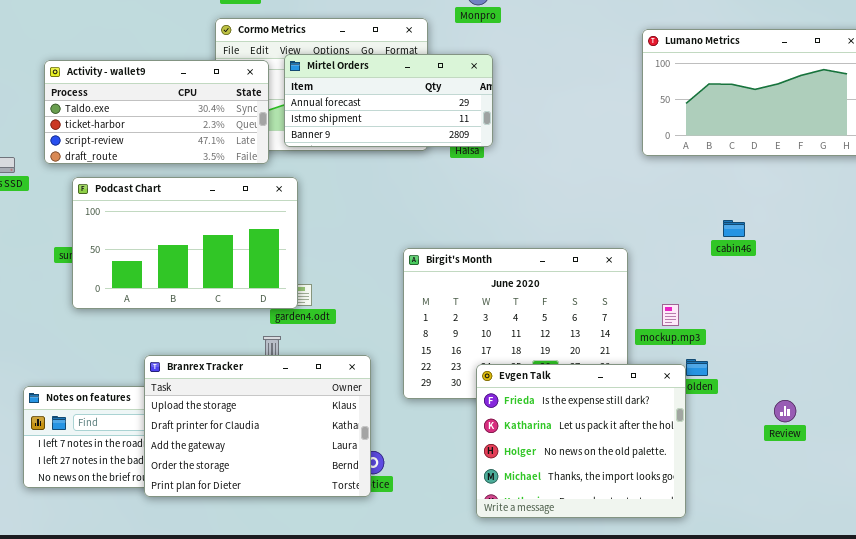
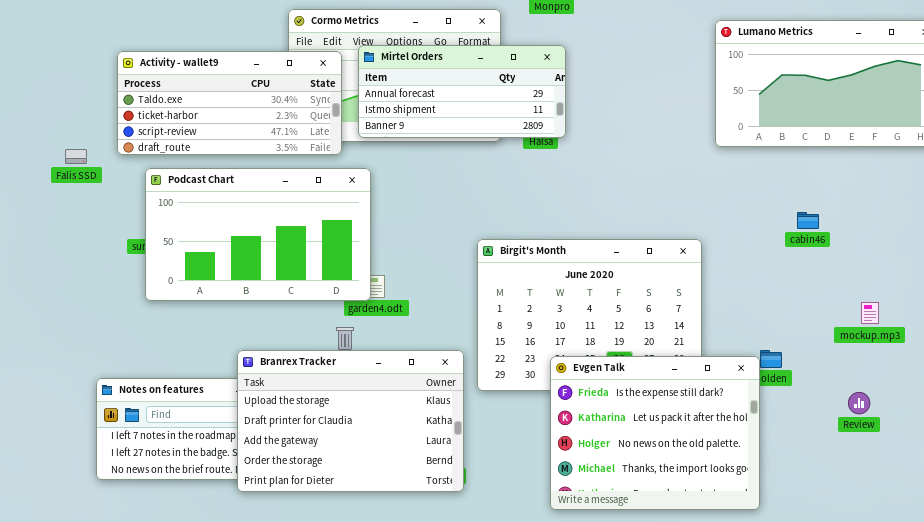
mockup.mp3: [662,304,679,326] -> [861,302,879,324], moved
Branrex Tracker: [144,355,371,497] -> [237,350,464,492], moved

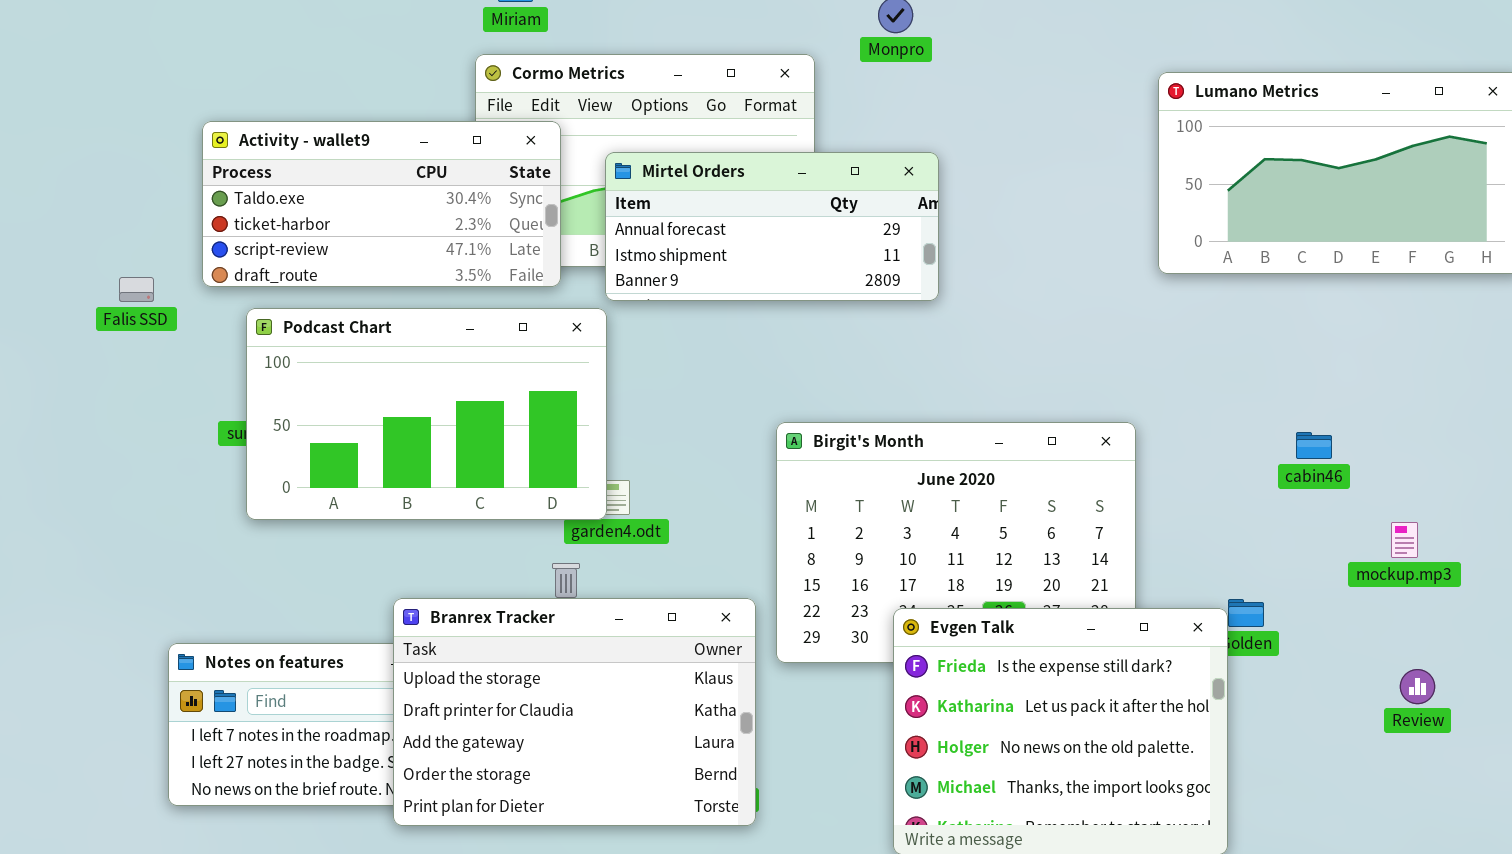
Mirtel Orders: [358,45,566,138] -> [605,152,939,301], moved
cabin46: [797,212,819,229] -> [1296,432,1332,459], moved
Review: [848,392,870,414] -> [1400,669,1435,704], moved

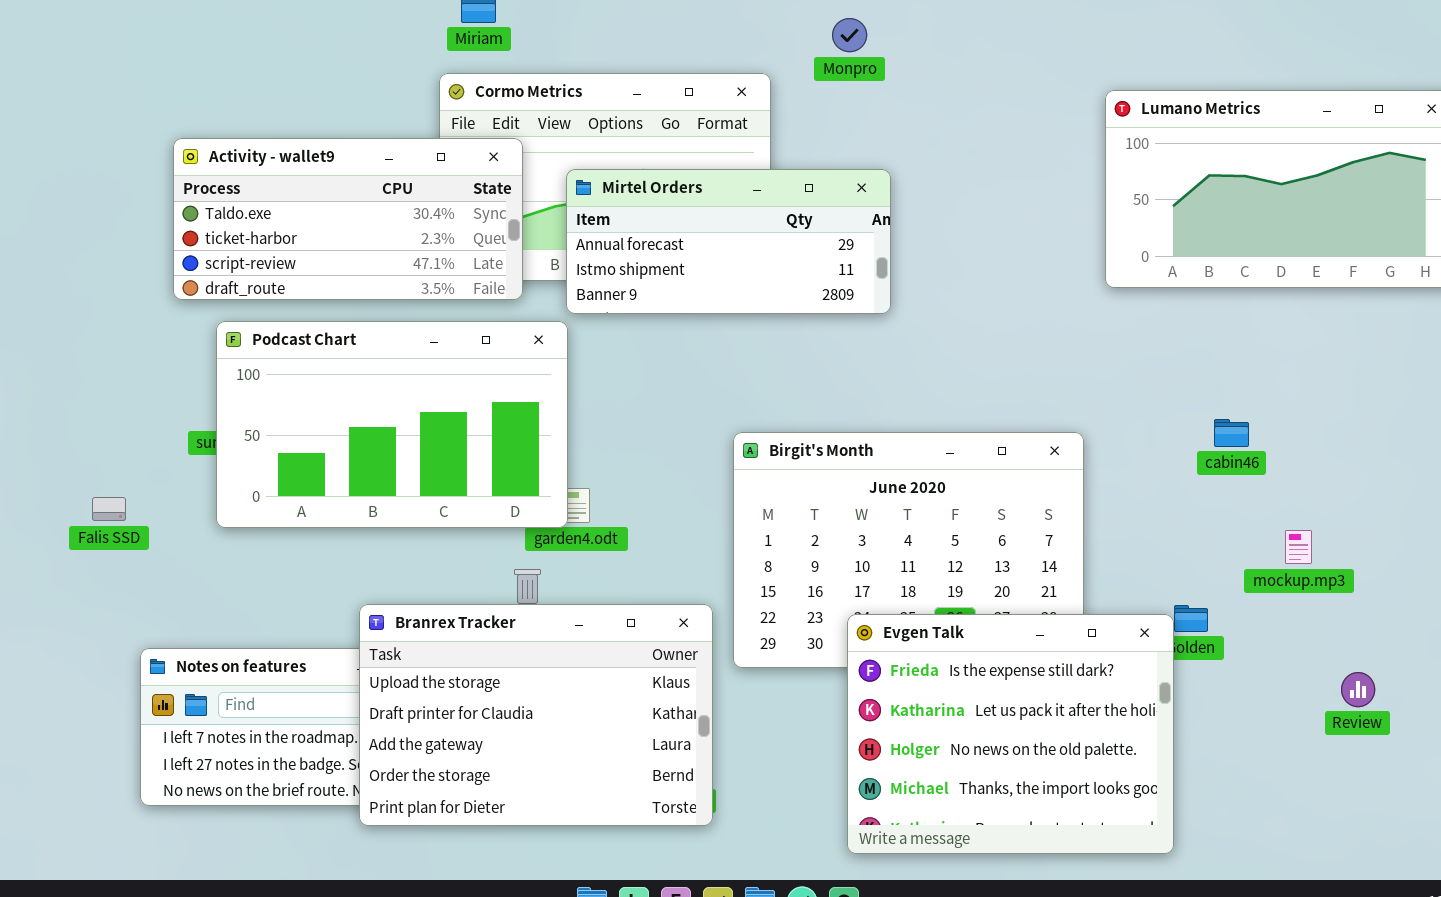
Falis SSD: [119,277,154,302] -> [92,497,126,521], moved
cabin46: [1296,432,1332,459] -> [1214,419,1249,447], moved
mockup.mp3: [1391,522,1418,558] -> [1285,530,1312,564], moved

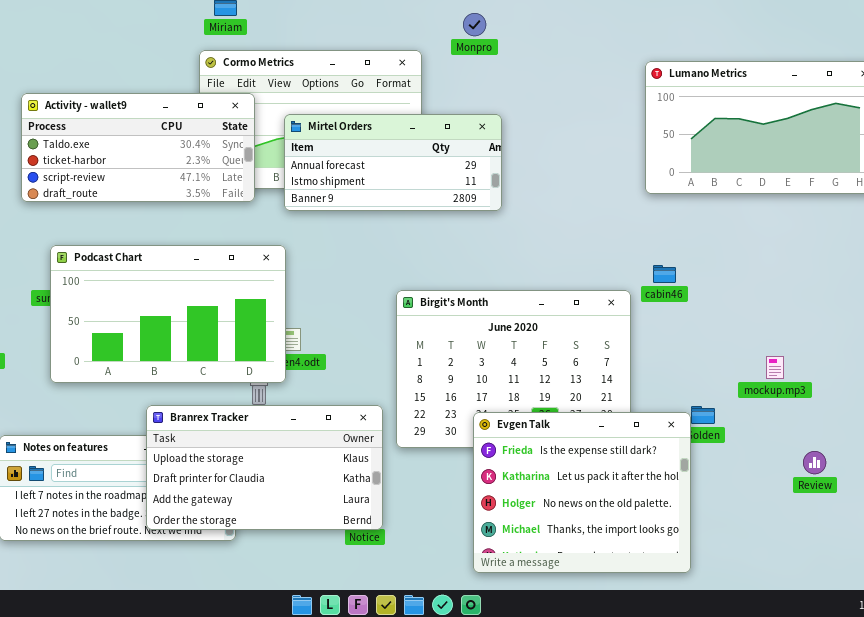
Podcast Chart: [216,321,568,528] -> [50,245,286,383], moved
cabin46: [1214,419,1249,447] -> [653,265,676,283], moved
Branrex Tracker: [359,604,713,826] -> [146,405,383,530], resized

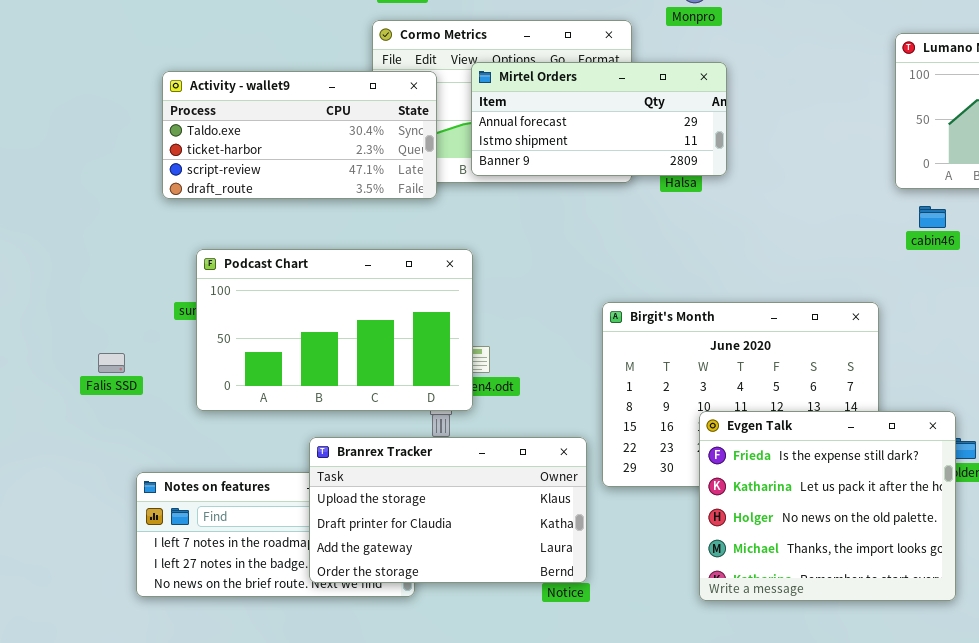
Mirtel Orders: [284,114,502,211] -> [471,62,727,176], moved
cabin46: [653,265,676,283] -> [919,206,946,228], moved
Evgen Talk: [473,412,691,573] -> [699,411,956,601], moved

